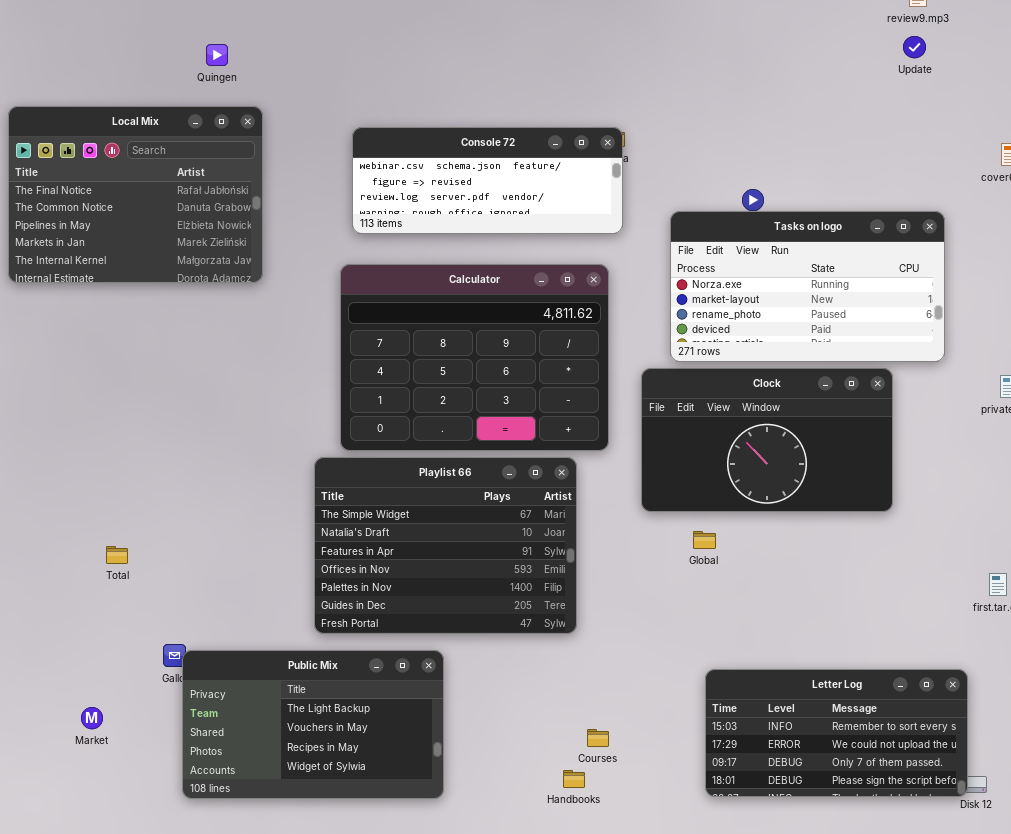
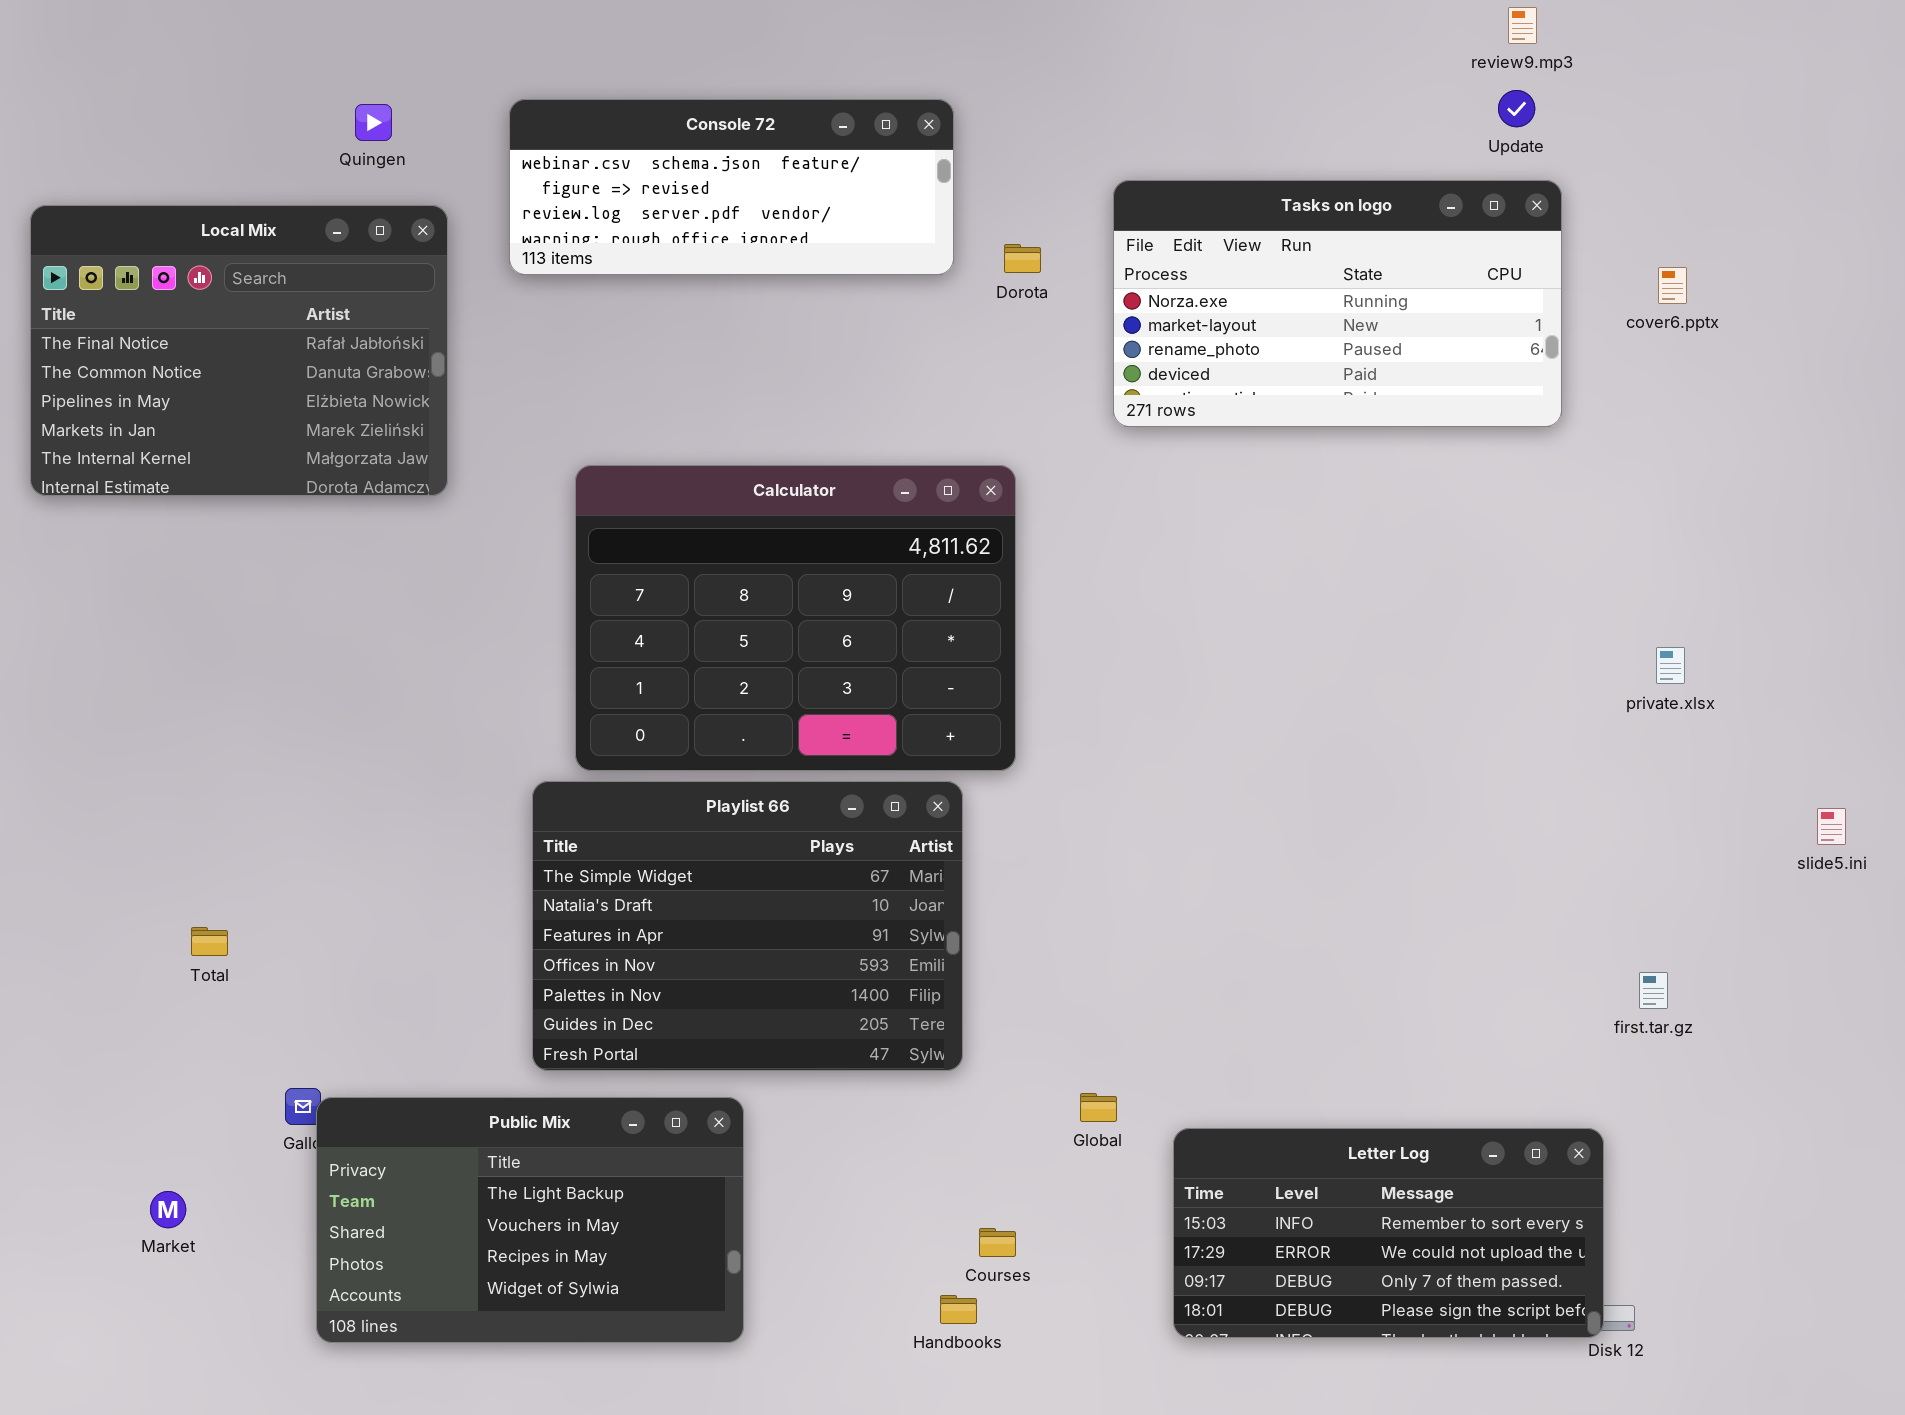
Console 72: [352,127,623,234] -> [509,99,954,275], moved
Tasks on logo: [670,211,945,362] -> [1113,180,1562,427], moved
Clock: [641,368,893,512] -> none, closed
Global: [693,531,716,549] -> [1080,1093,1117,1122], moved

